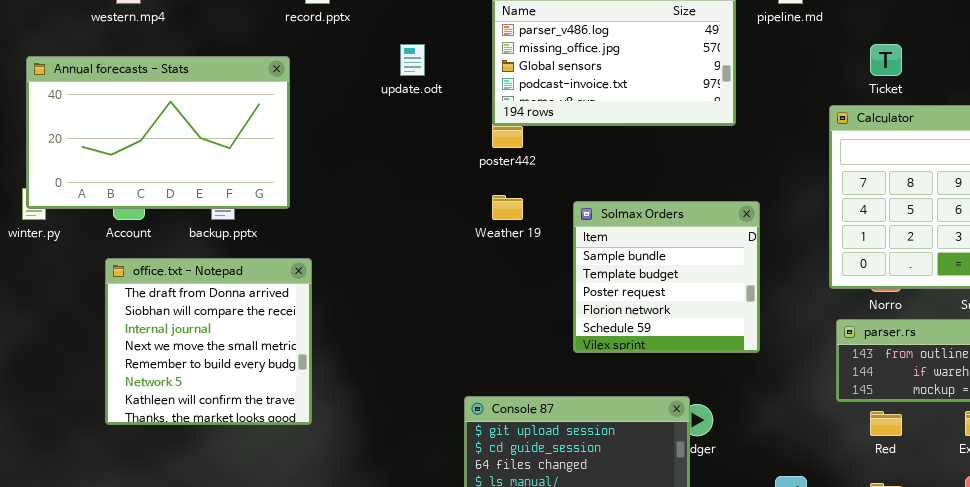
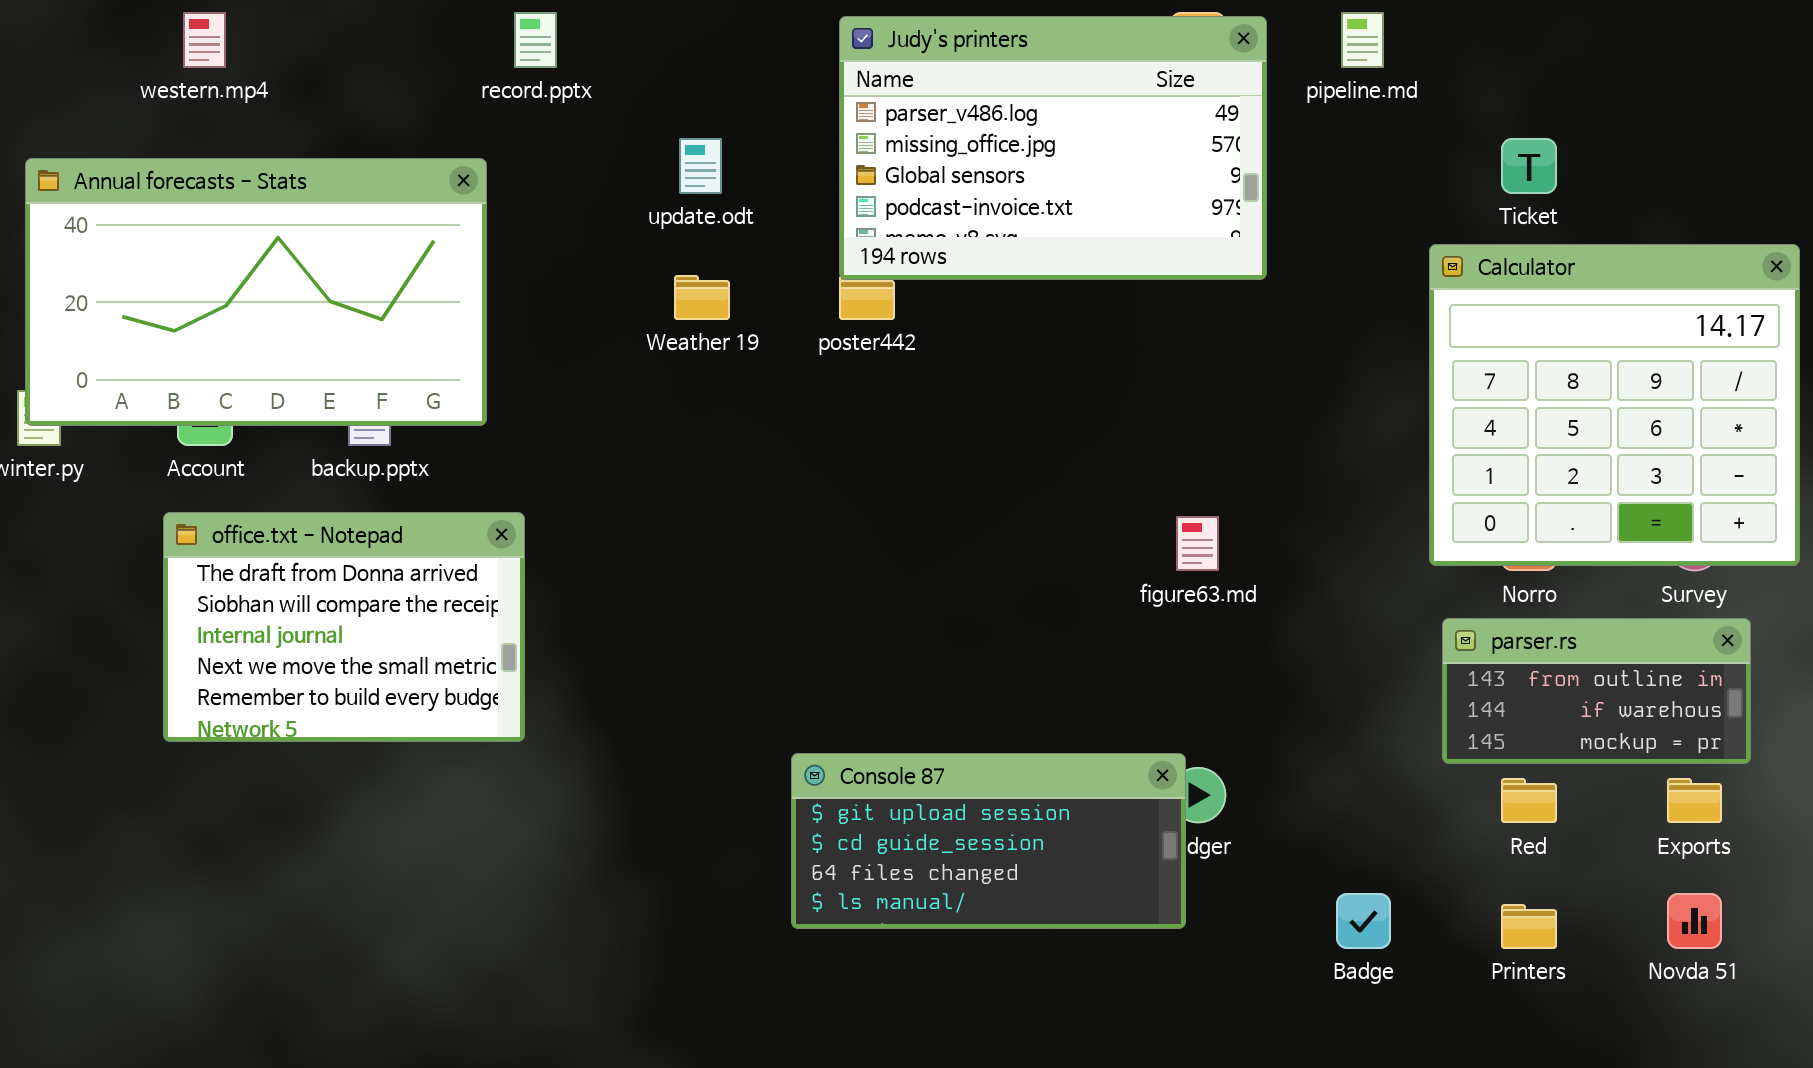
Weather 19: [492,195,523,220] -> [674,275,730,320], moved
Solmax Orders: [573,201,760,353] -> none, closed
office.txt - Notepad: [105,258,312,425] -> [163,512,525,742], resized

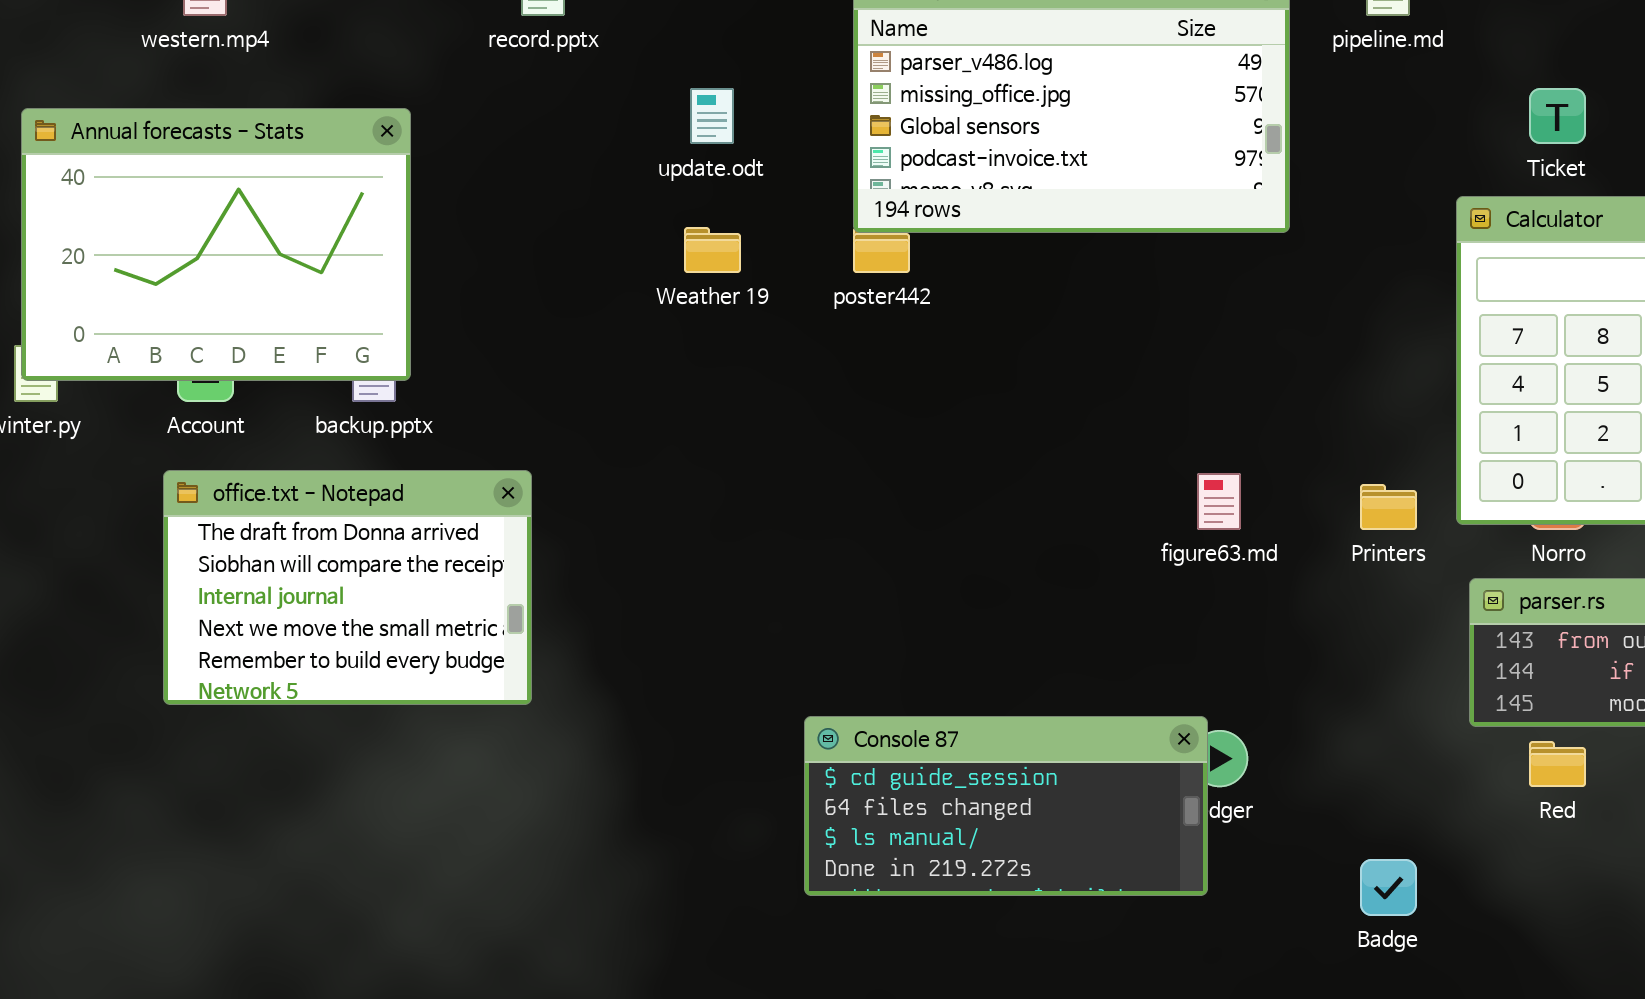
Annual forecasts - Stats: [25,158,487,426] -> [21,108,411,381], resized
Console 87: [791,753,1186,929] -> [804,716,1208,896], scrolled down 1 row
Printers: [1501,904,1557,949] -> [1360,484,1417,530], moved

